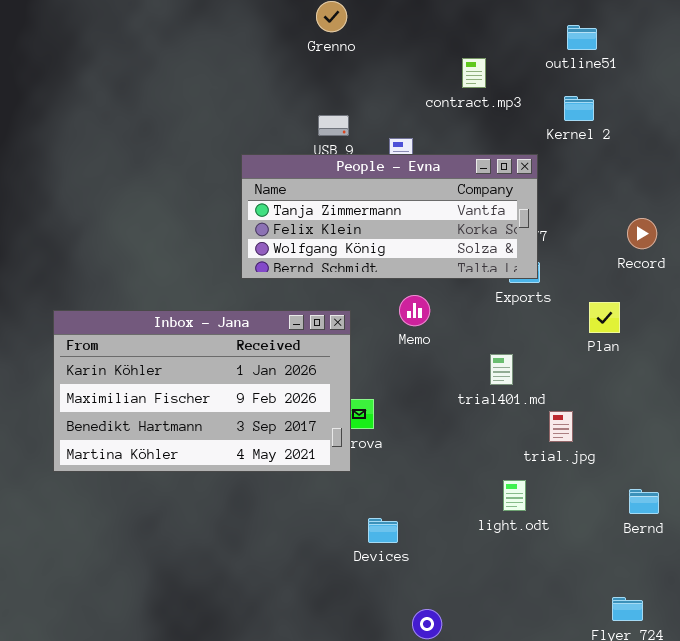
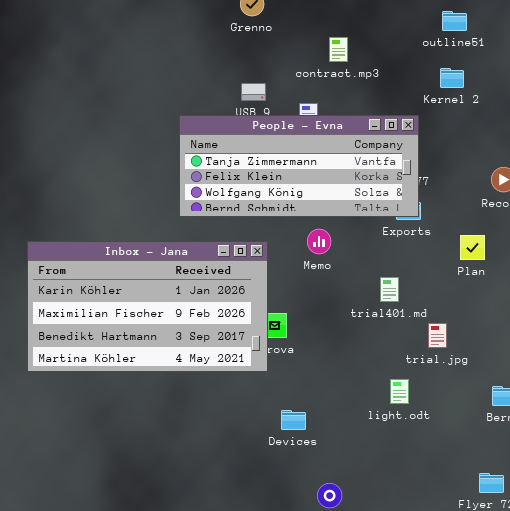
contract.mp3: [462,58,486,88] -> [329,37,348,62], moved

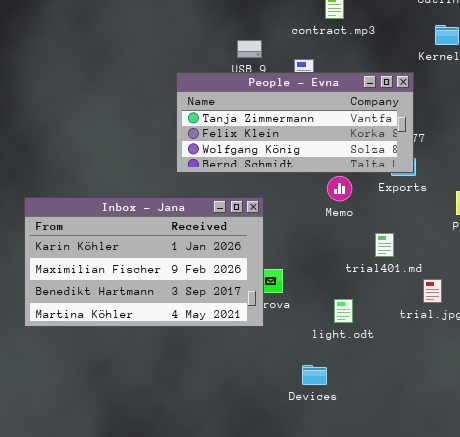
Memo: [307,229,331,254] -> [327,176,352,201], moved
light.odt: [390,379,409,404] -> [334,299,353,323], moved
Devices: [281,410,306,430] -> [302,365,327,385], moved

